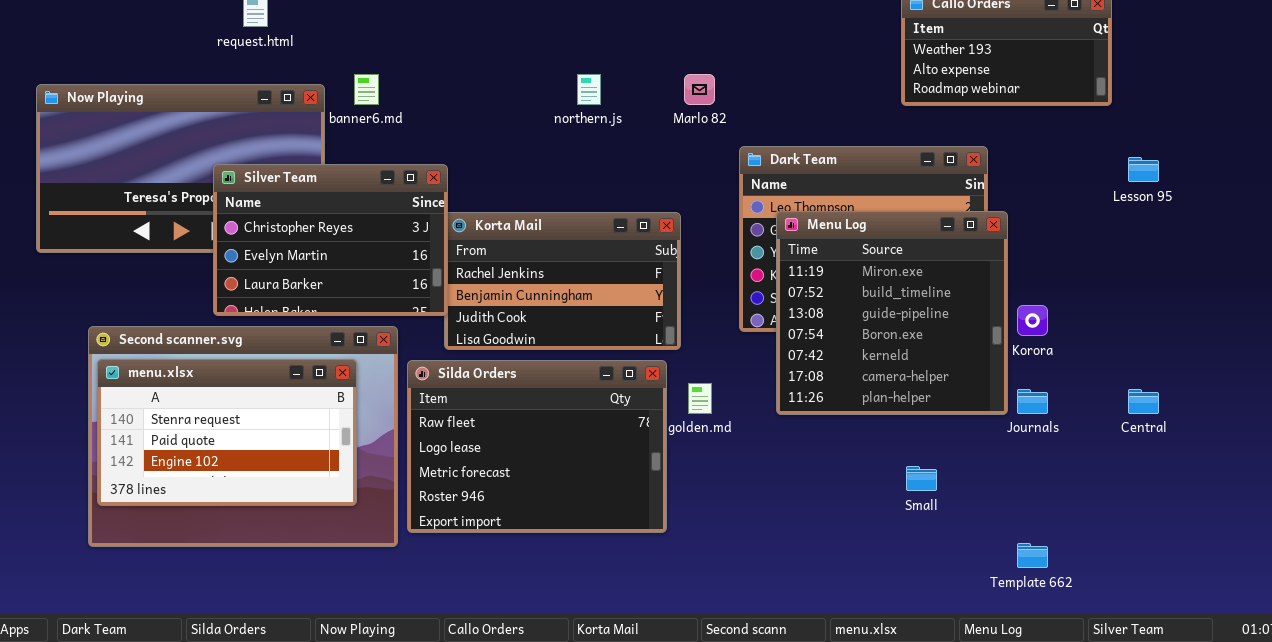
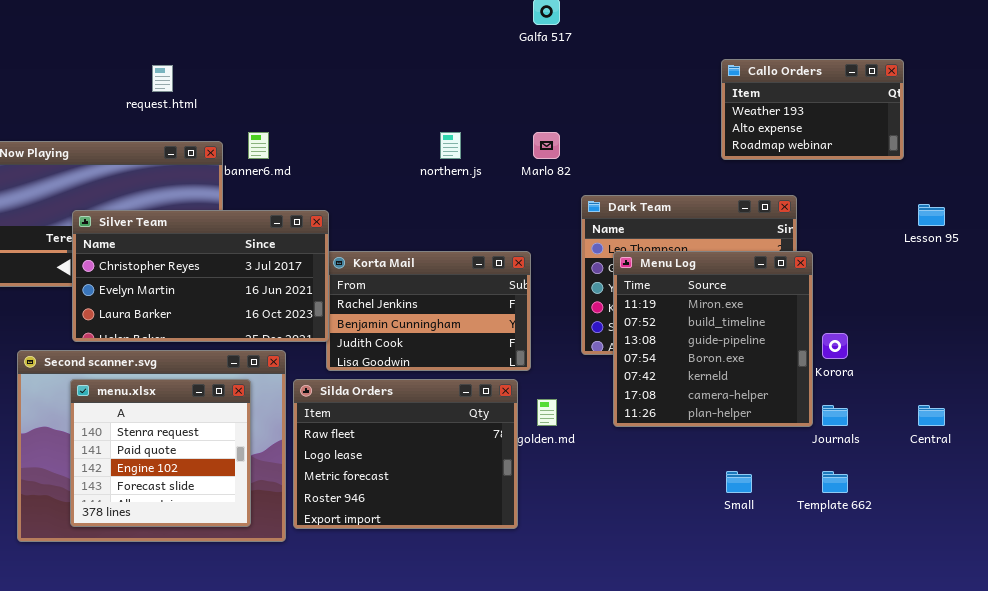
Silver Team: [213,164,448,316] -> [72,210,329,342], resized
menu.xlsx: [97,359,357,506] -> [70,379,251,527], resized
Template 662: [1017,543,1048,568] -> [822,471,848,493], moved

